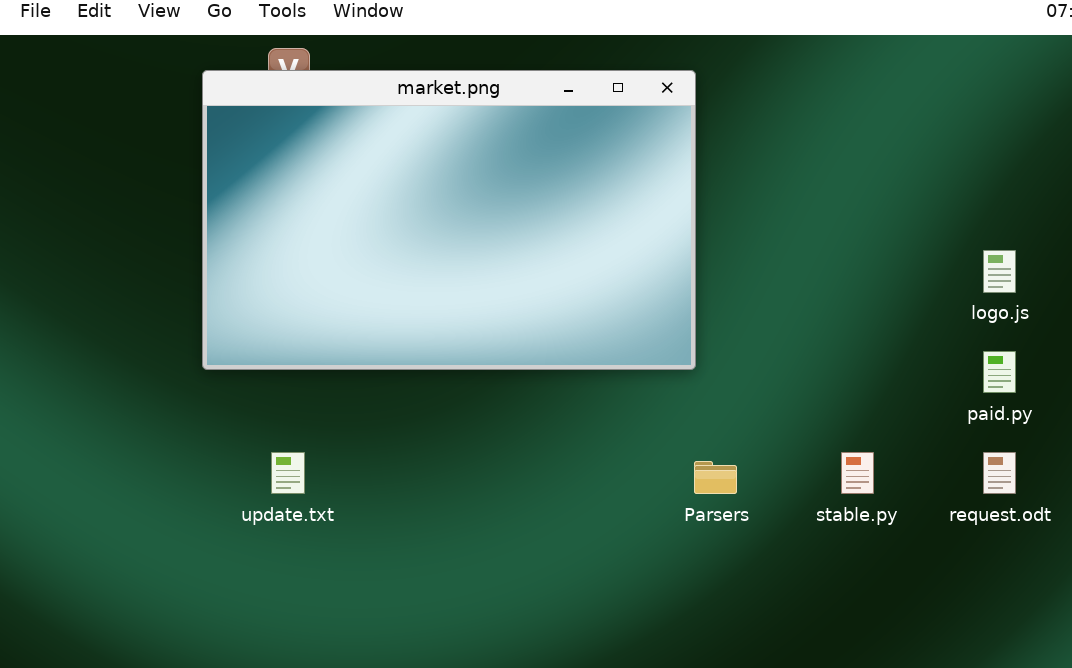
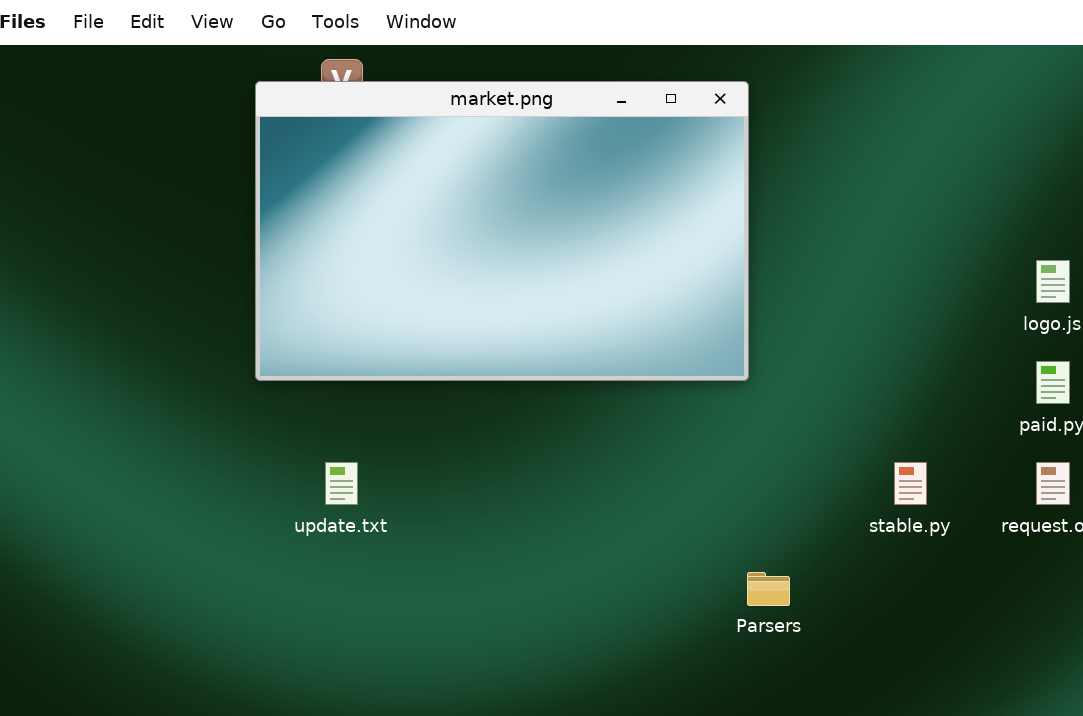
Parsers: [694,461,737,494] -> [747,572,790,606], moved

